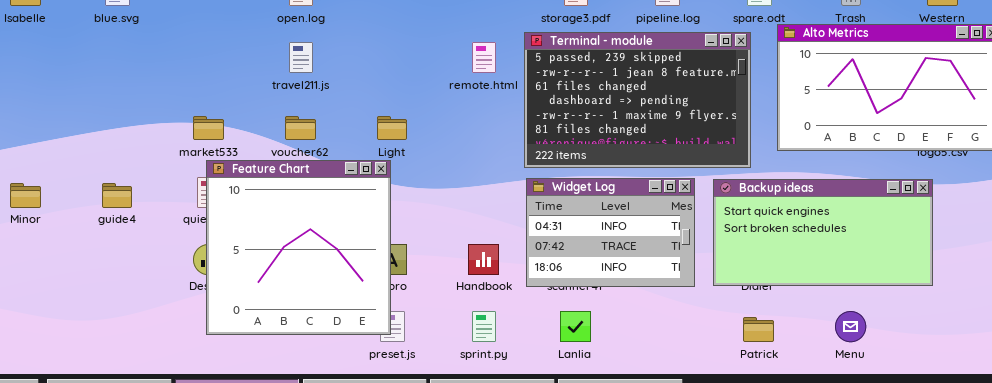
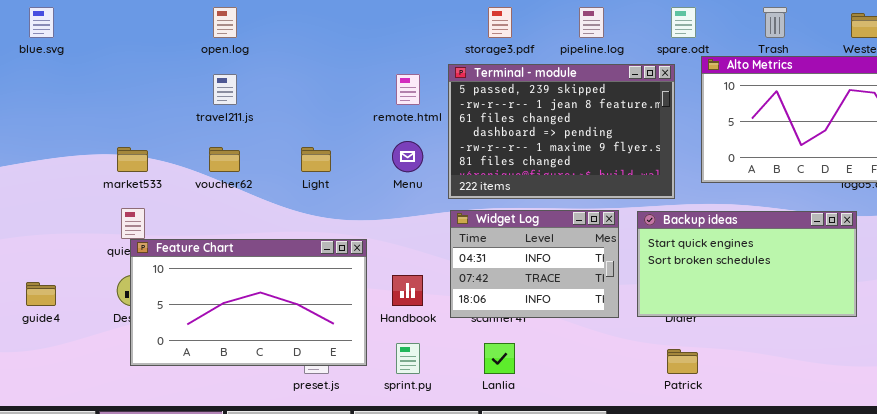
Feature Chart: [206,160,391,335] -> [130,239,367,366], resized
guide4: [102,183,132,208] -> [26,282,56,306], moved
Menu: [835,311,866,342] -> [392,141,423,172], moved

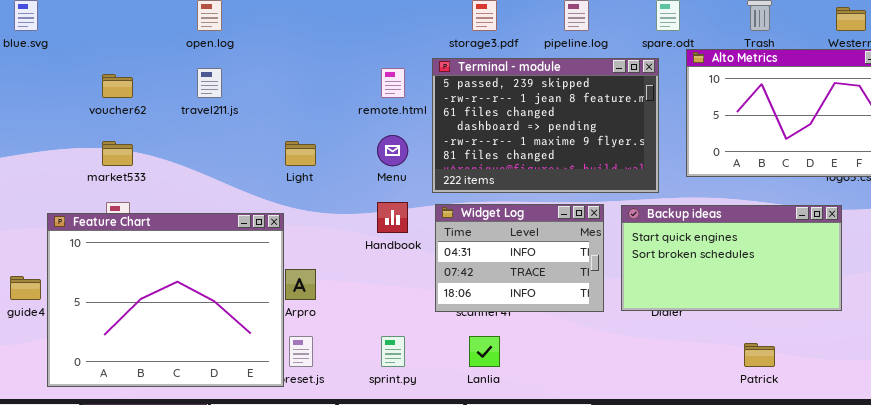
voucher62: [209,147,240,172] -> [102,74,133,98], moved
Feature Chart: [130,239,367,366] -> [47,213,284,387], moved, resized
Handbook: [392,275,423,306] -> [377,202,408,233], moved
Patrick: [667,349,698,374] -> [744,343,775,367], moved

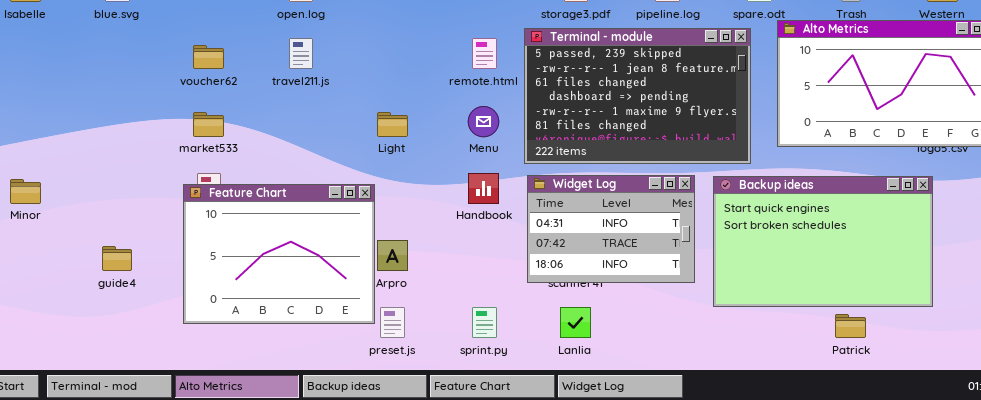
Backup ideas: [621,205,842,311] -> [713,176,933,307], resized
Feature Chart: [47,213,284,387] -> [183,184,375,324], resized

